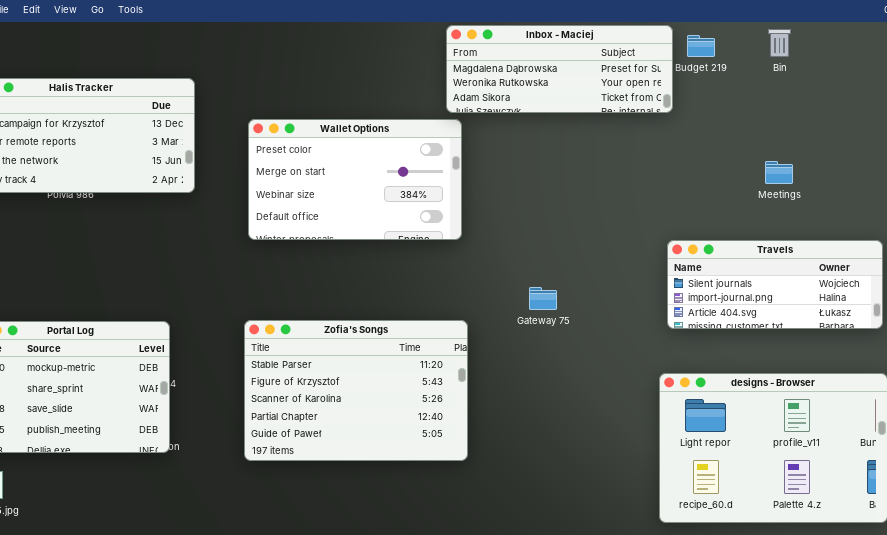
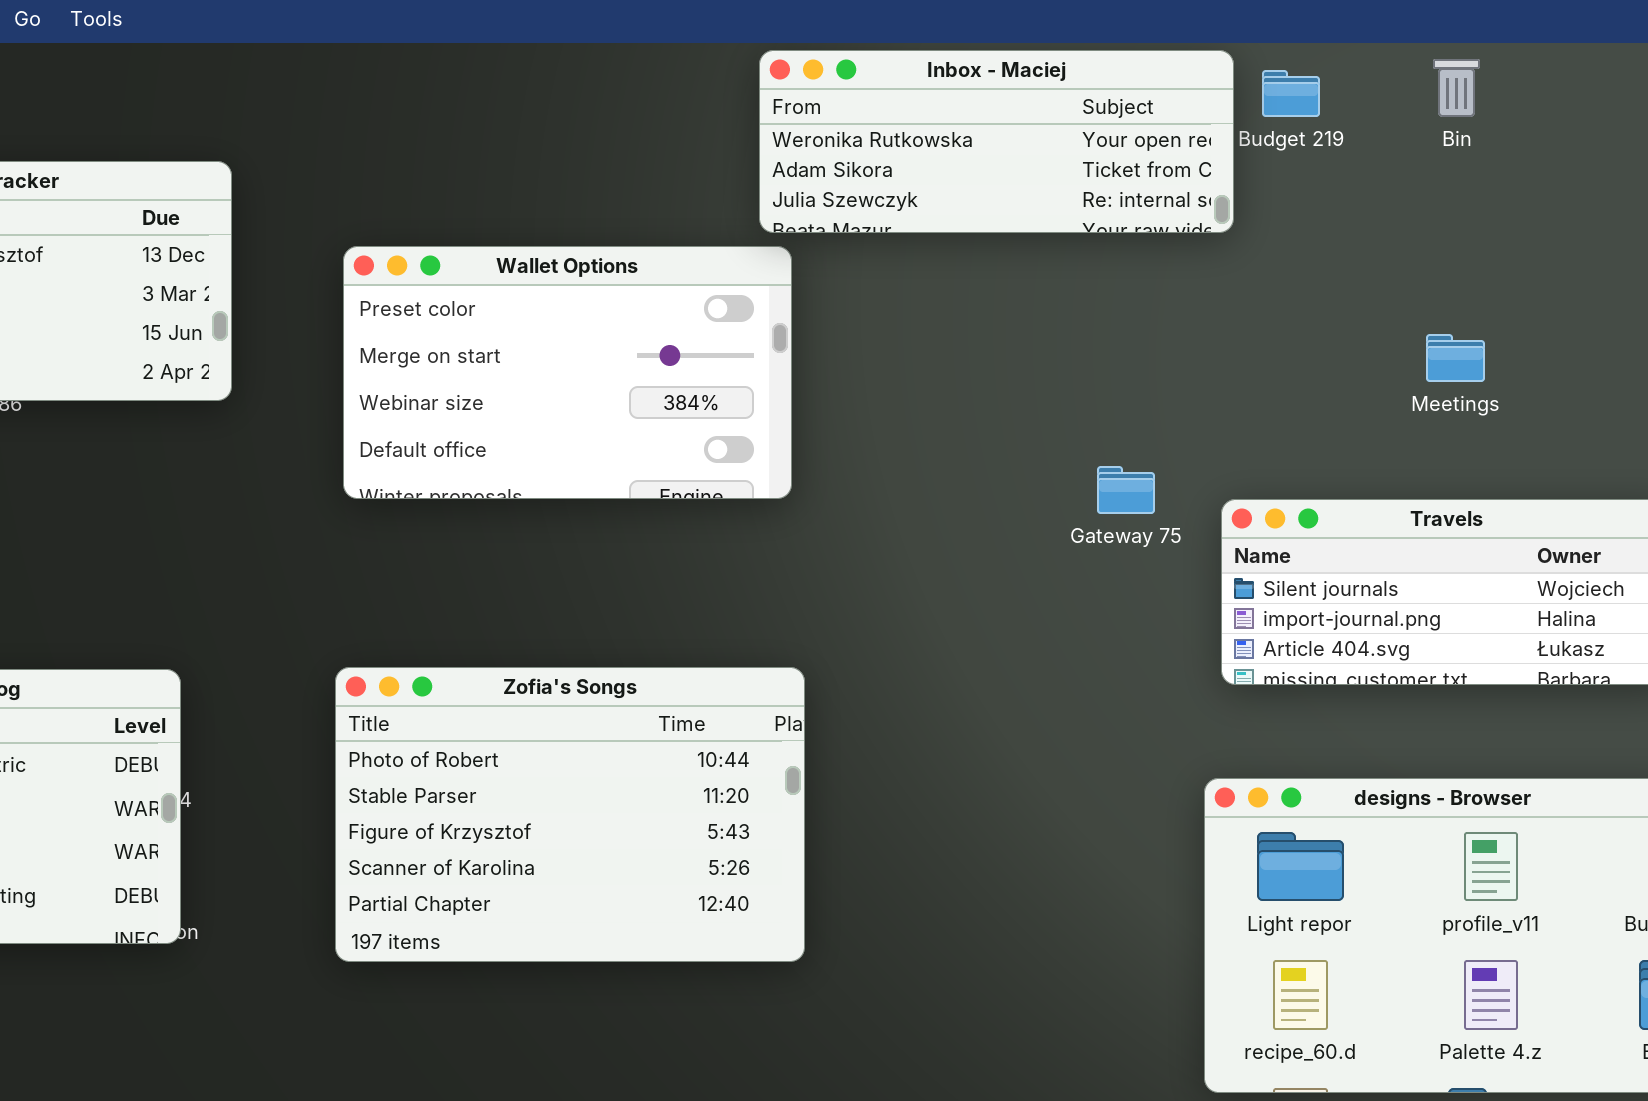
Inbox - Maciej: [446,25,673,113] -> [759,50,1234,233], scrolled down 1 row
Gateway 75: [529,287,557,310] -> [1097,466,1155,514], moved
Zofia's Songs: [244,320,468,461] -> [335,667,805,962], scrolled up 1 row

